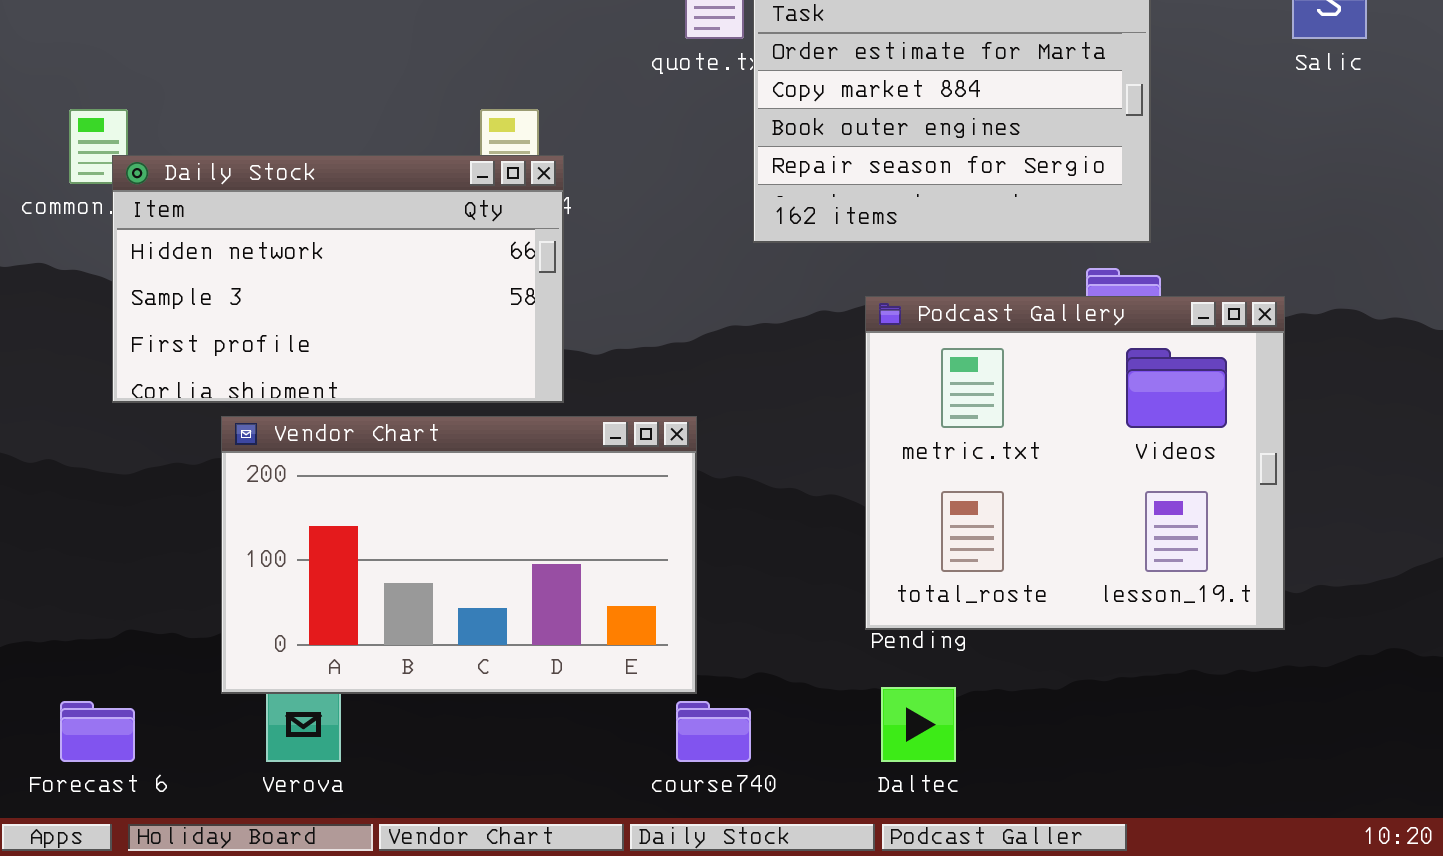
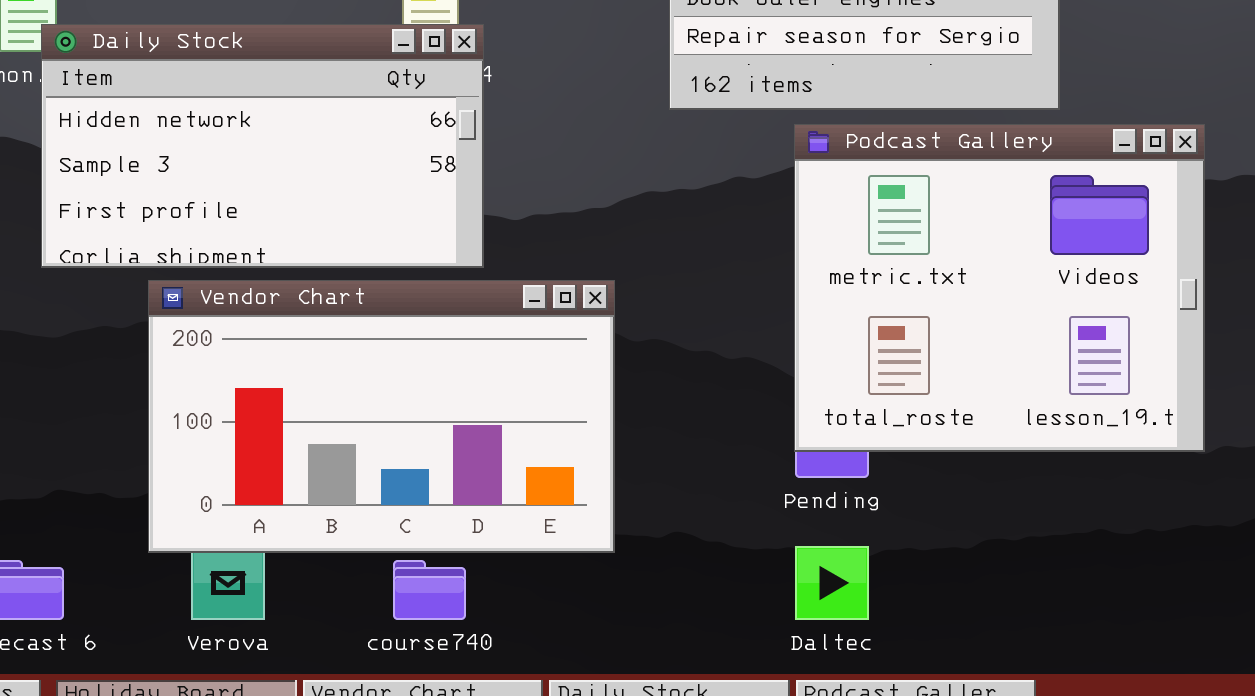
Podcast Gallery: [865,296,1285,630] -> [794,124,1205,452], moved
course740: [676,701,751,762] -> [393,560,466,620], moved

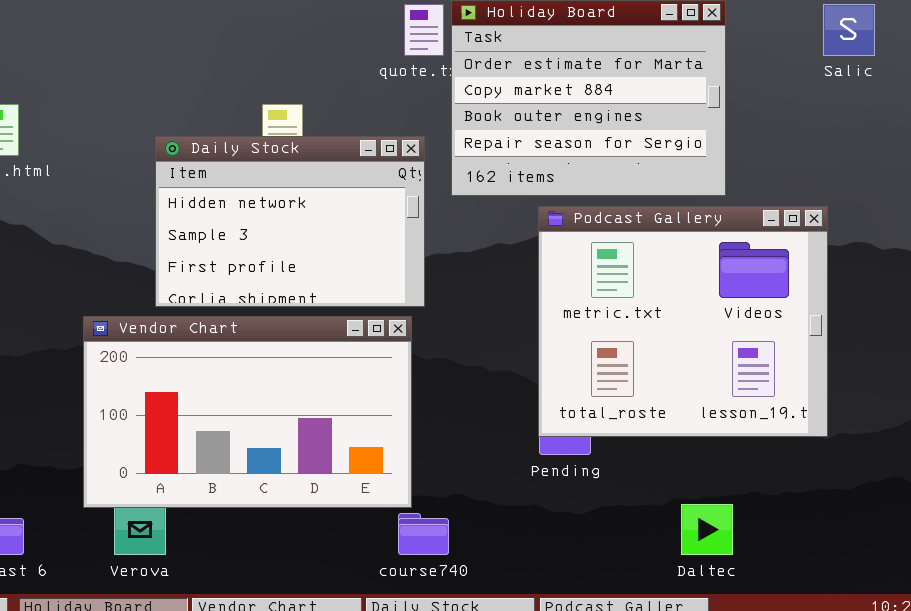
Daily Stock: [41,24,484,268] -> [155,136,425,307], moved, resized
Daltec: [795,546,869,620] -> [681,504,733,555], moved
course740: [393,560,466,620] -> [398,513,449,555], moved

